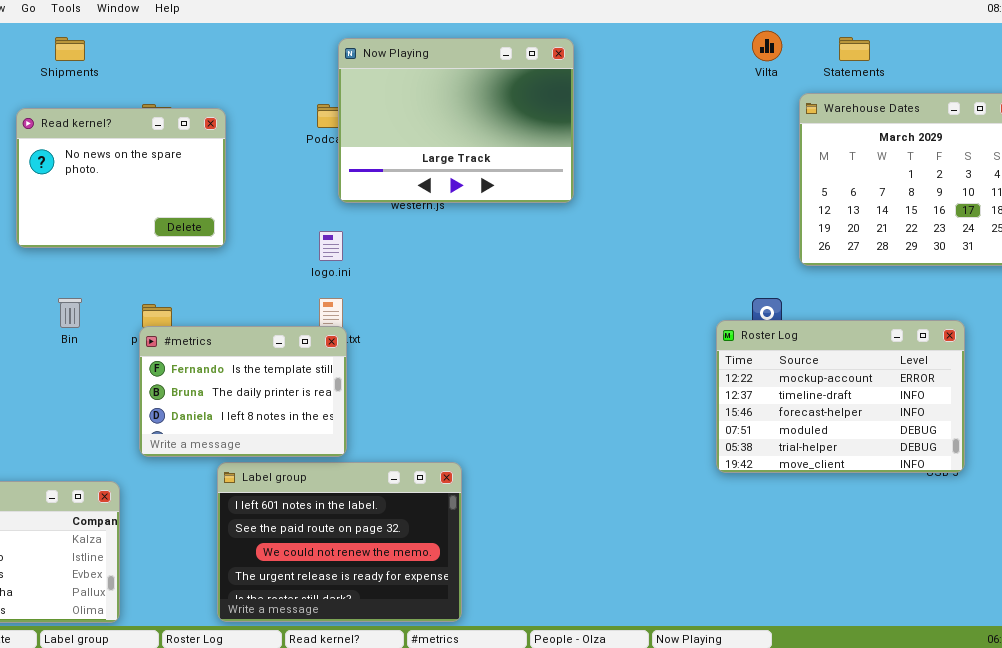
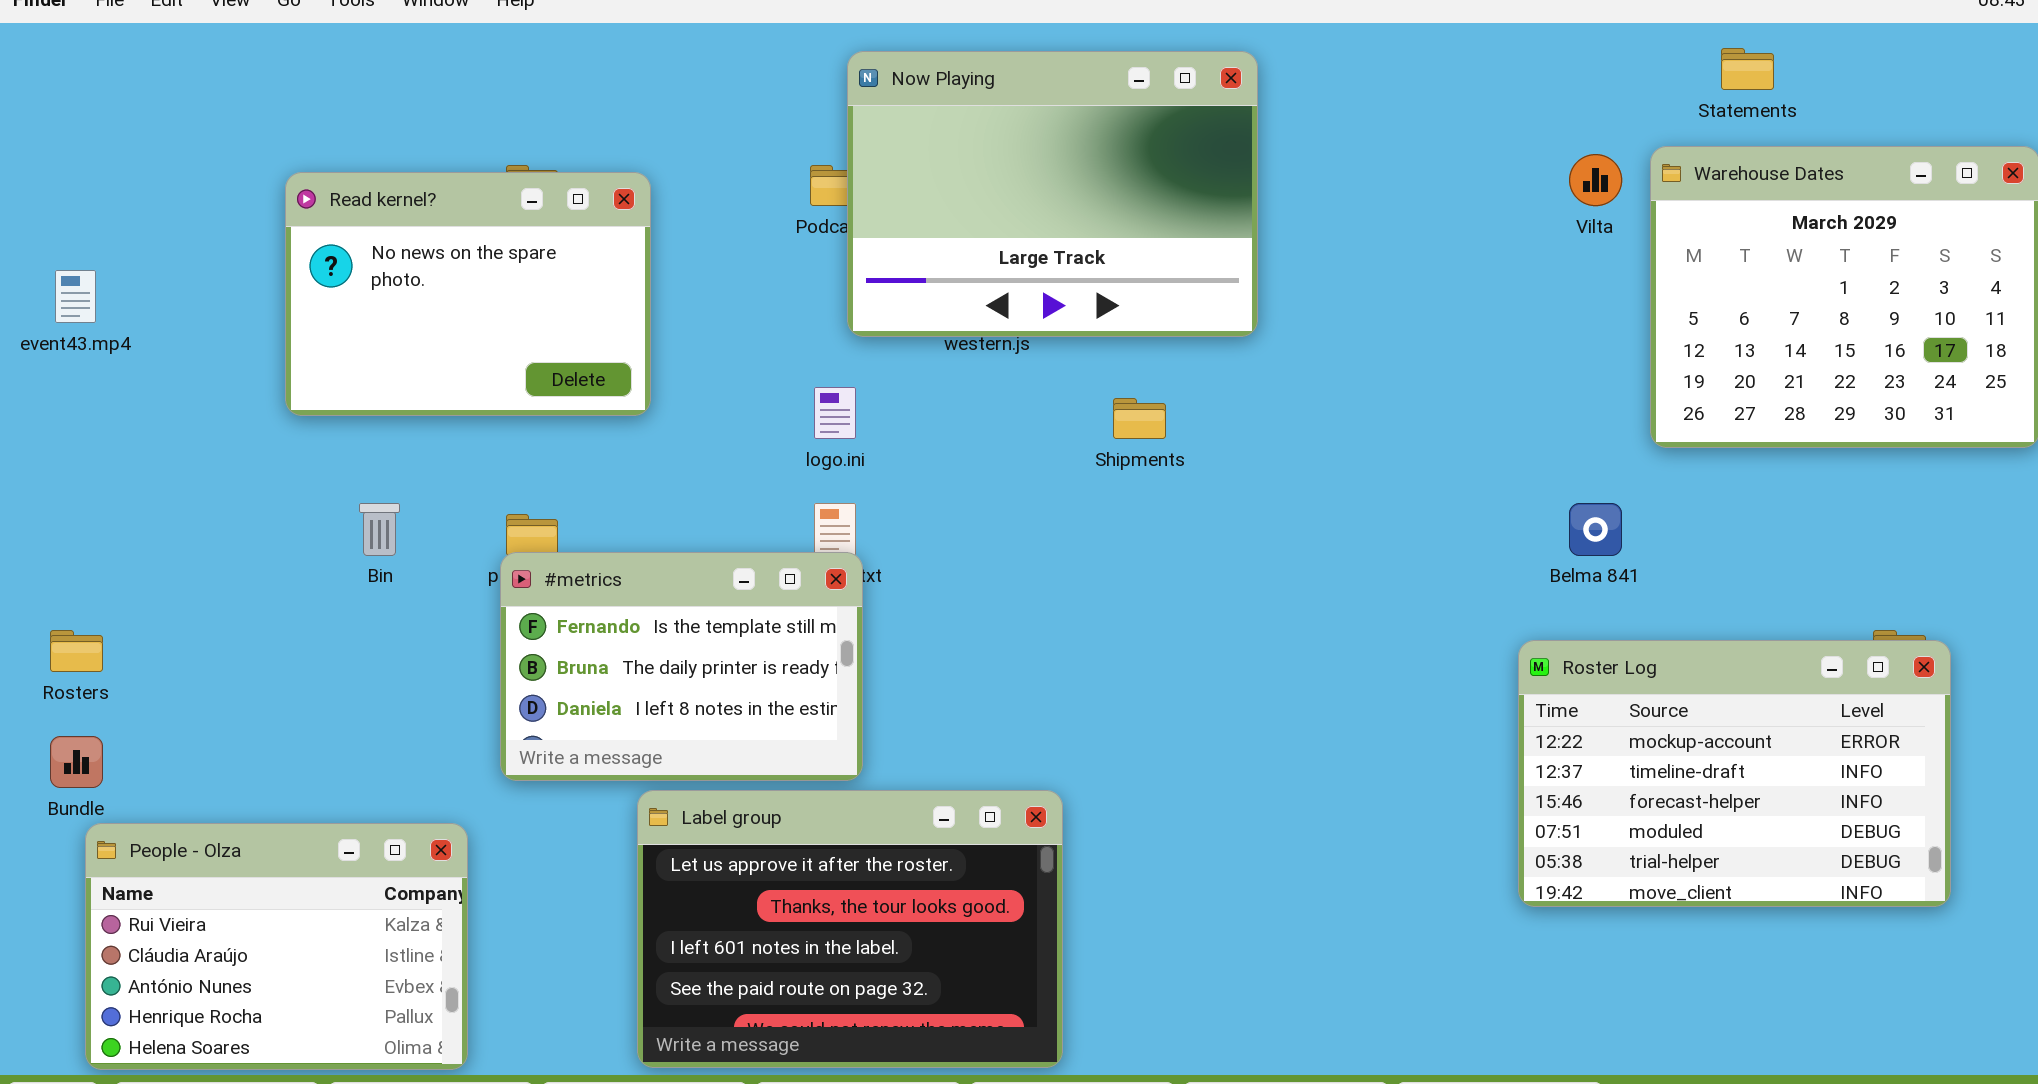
Vilta: [752,31,782,61] -> [1569,154,1622,206], moved
Shipments: [55,37,85,61] -> [1113,398,1166,439], moved
Roster Log: [716,320,965,473] -> [1518,640,1951,907], moved
Label group: [217,462,462,622] -> [637,790,1063,1068], scrolled up 2 rows

